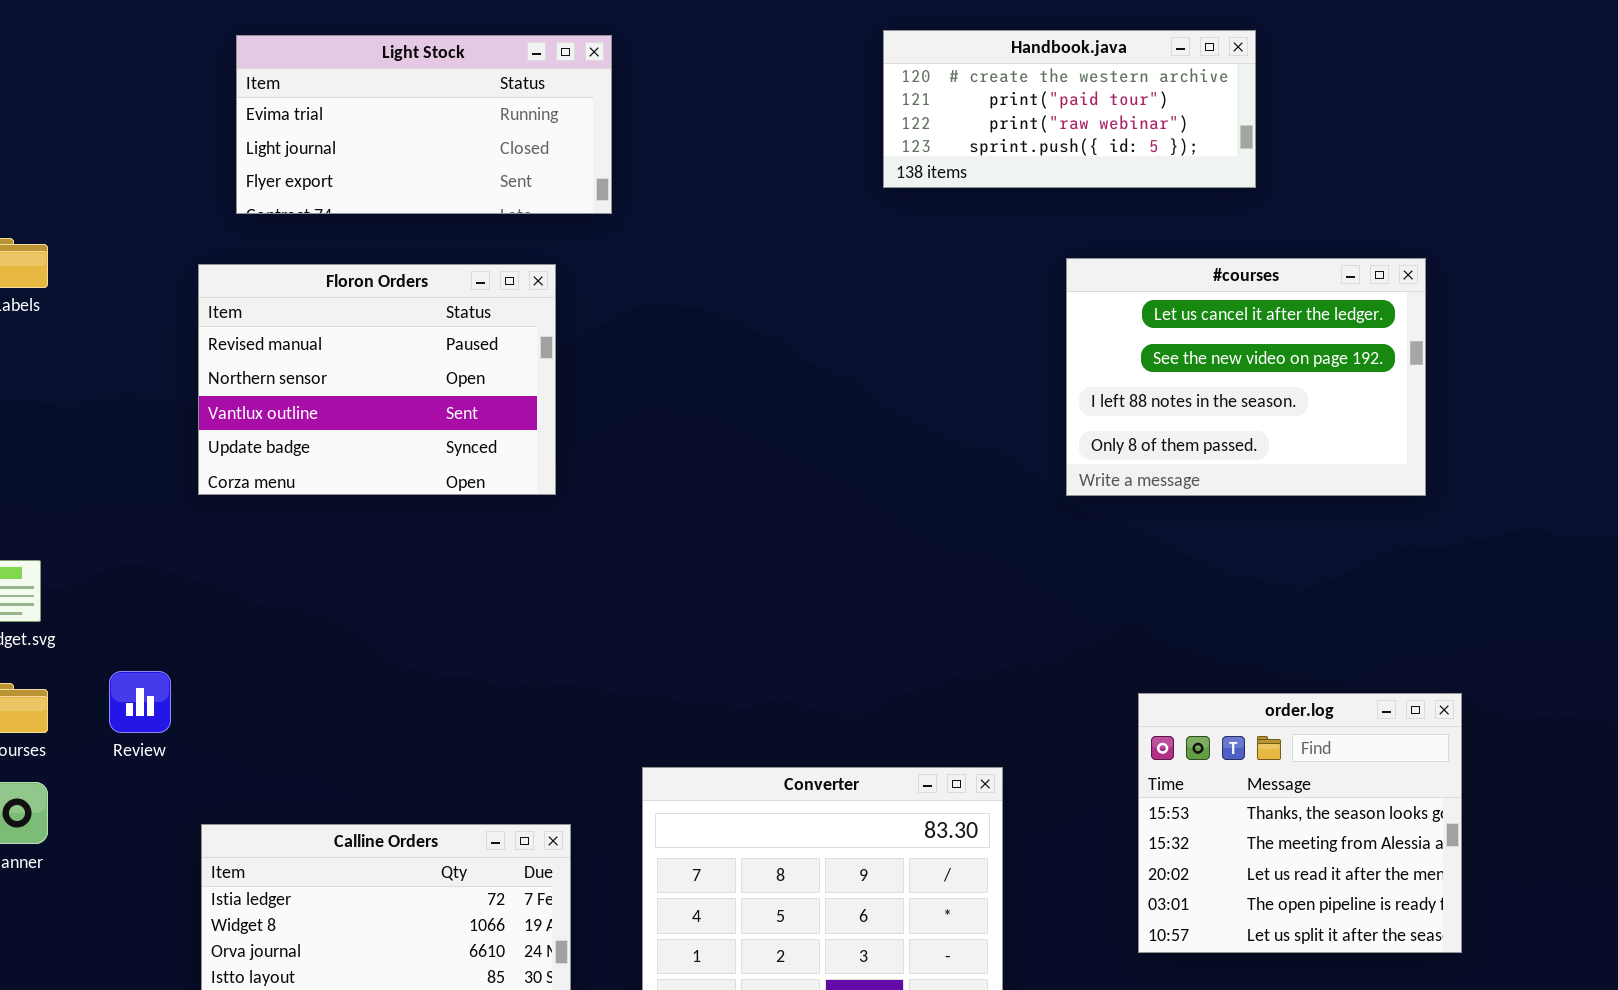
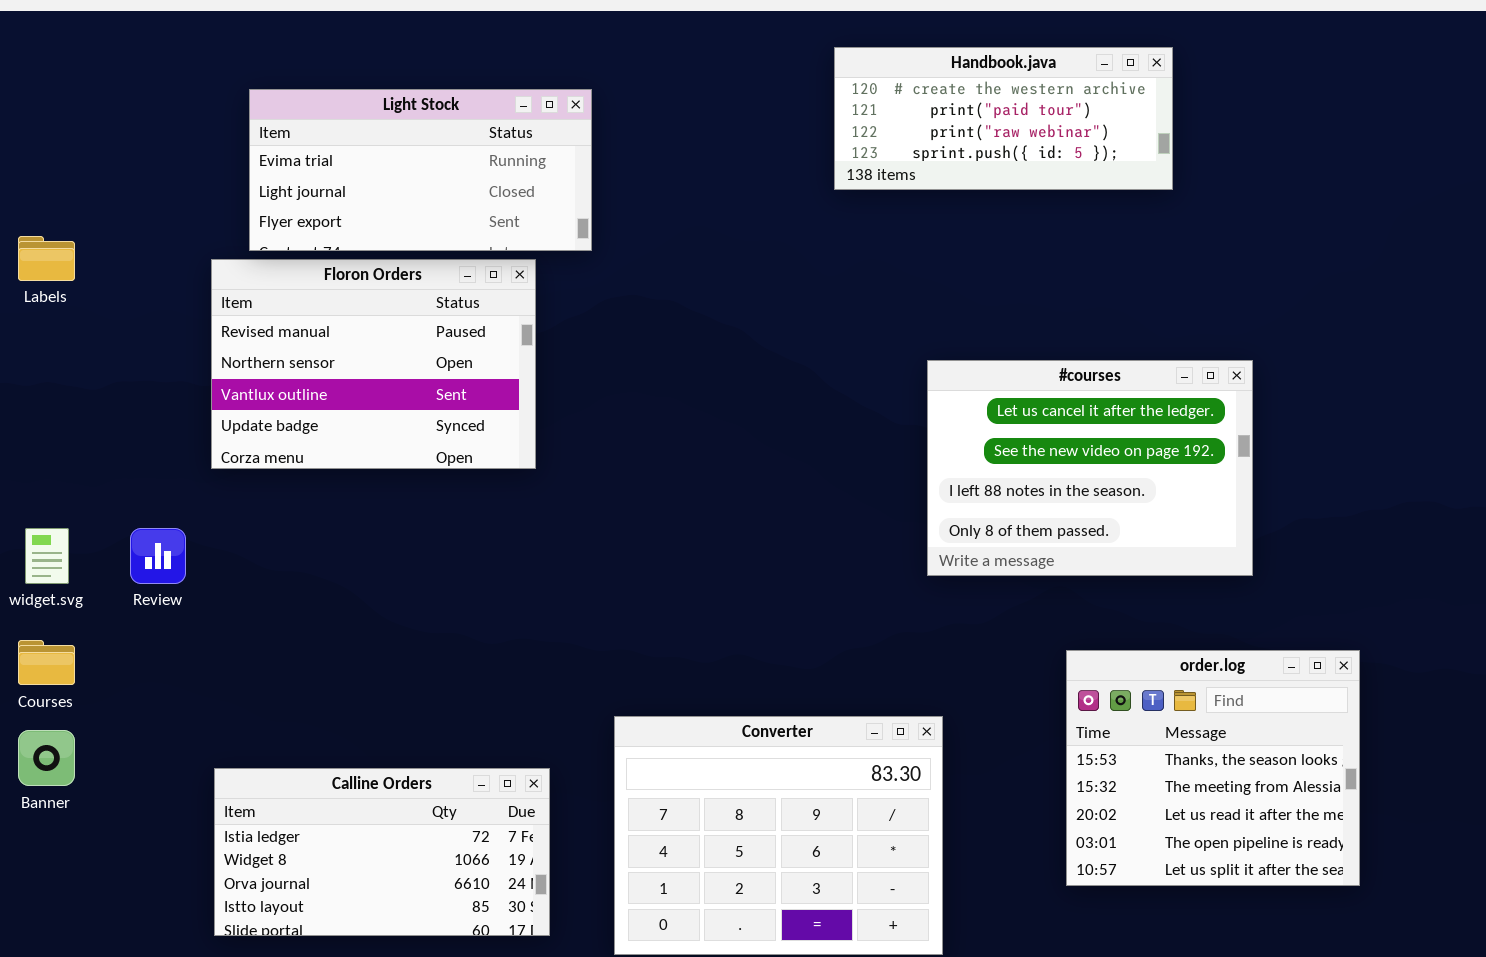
Light Stock: [236,35,612,214] -> [249,89,592,251], moved
#courses: [1066,258,1426,496] -> [927,360,1253,576], moved
Review: [109,671,171,733] -> [130,528,186,584], moved

